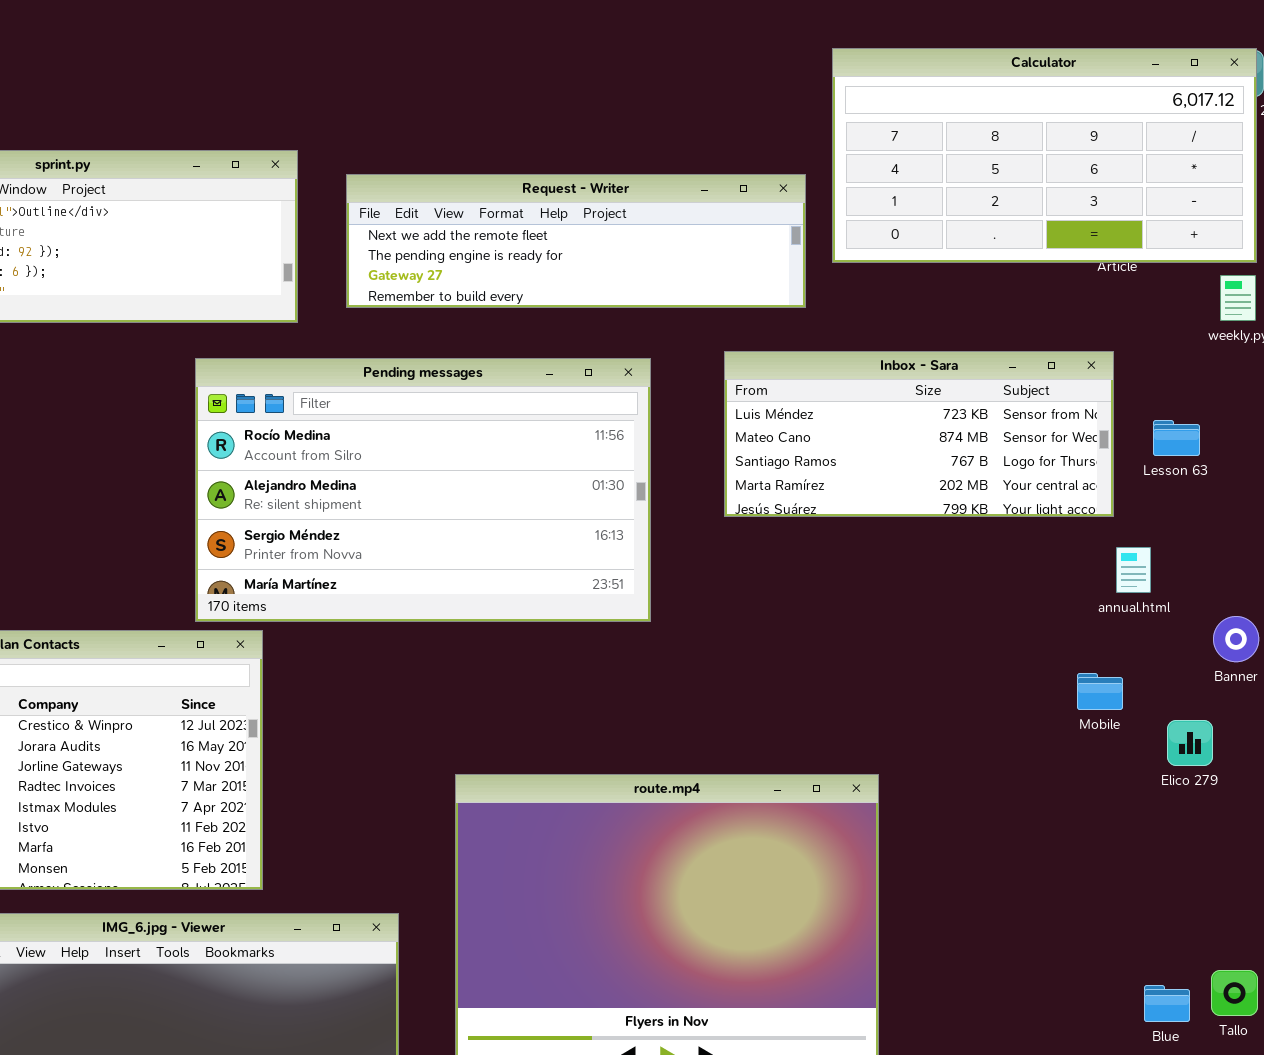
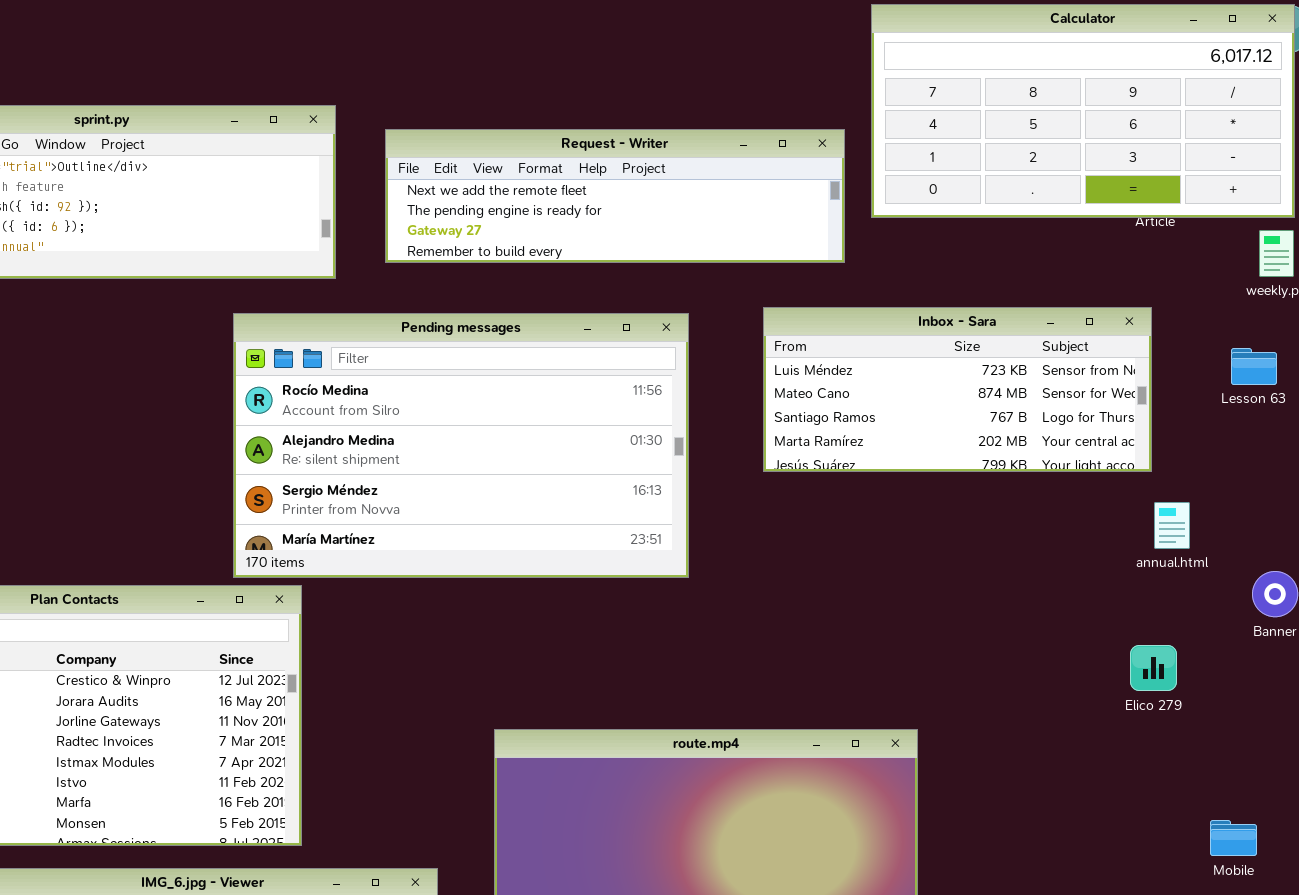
Lesson 63: [1153,420,1200,456] -> [1231,348,1277,385], moved
Mobile: [1077,673,1123,710] -> [1210,820,1257,856], moved
Elico 279: [1167,720,1213,766] -> [1130,645,1177,691], moved

